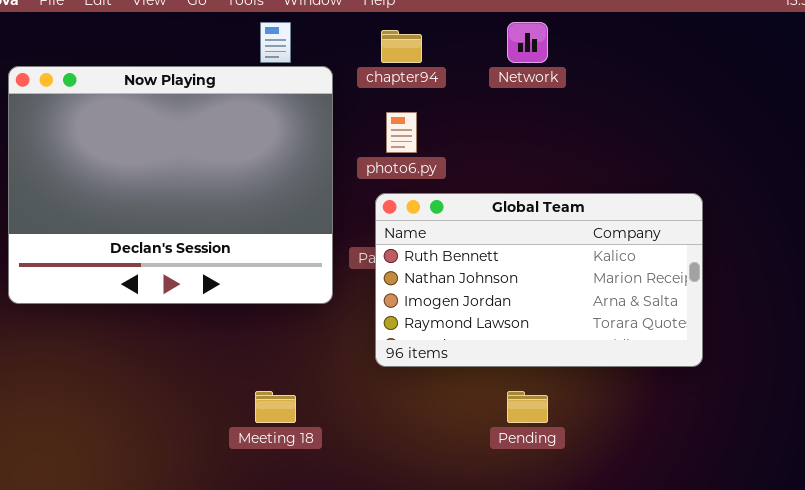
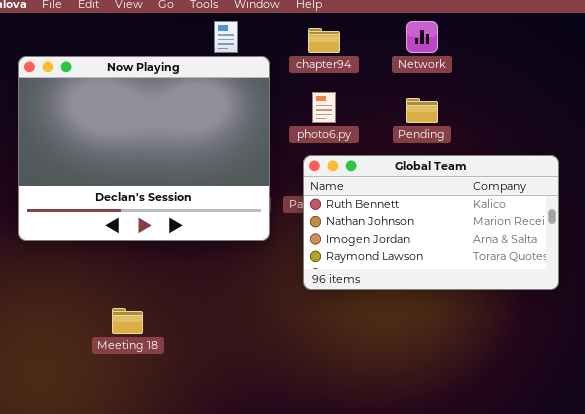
Meeting 18: [255,391,296,423] -> [112,308,143,334], moved
Pending: [507,391,548,423] -> [406,98,438,123], moved

